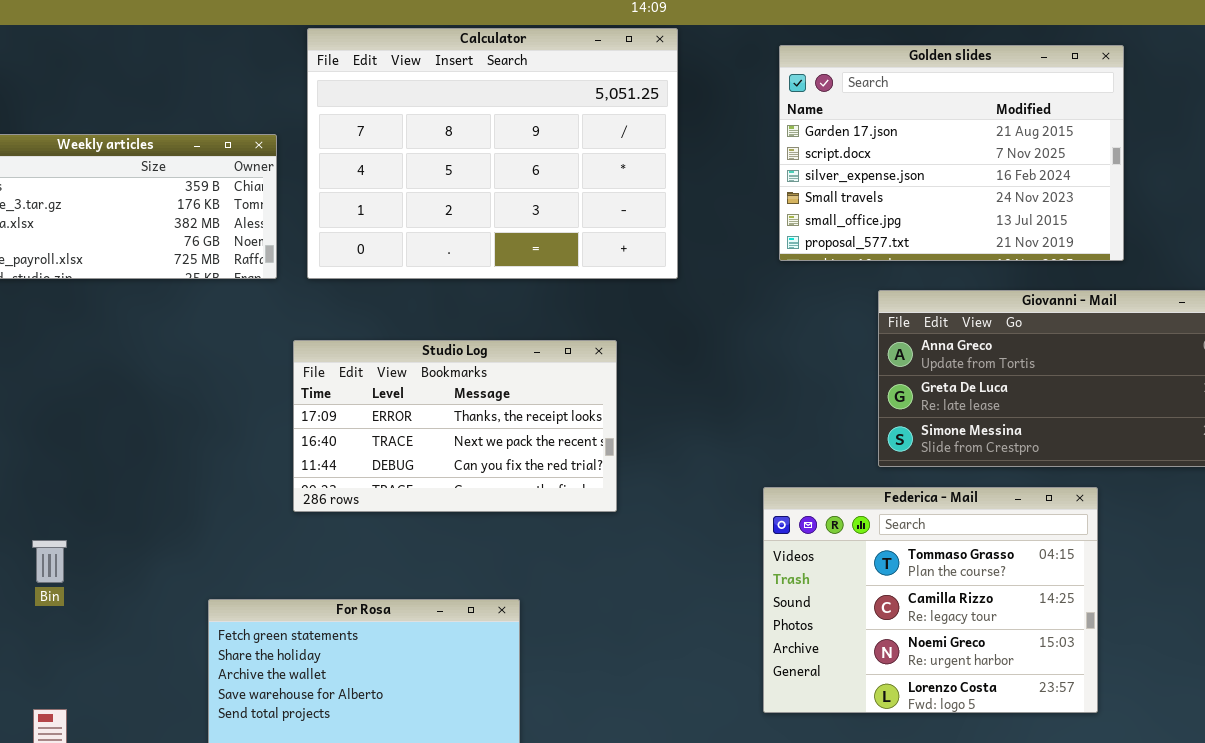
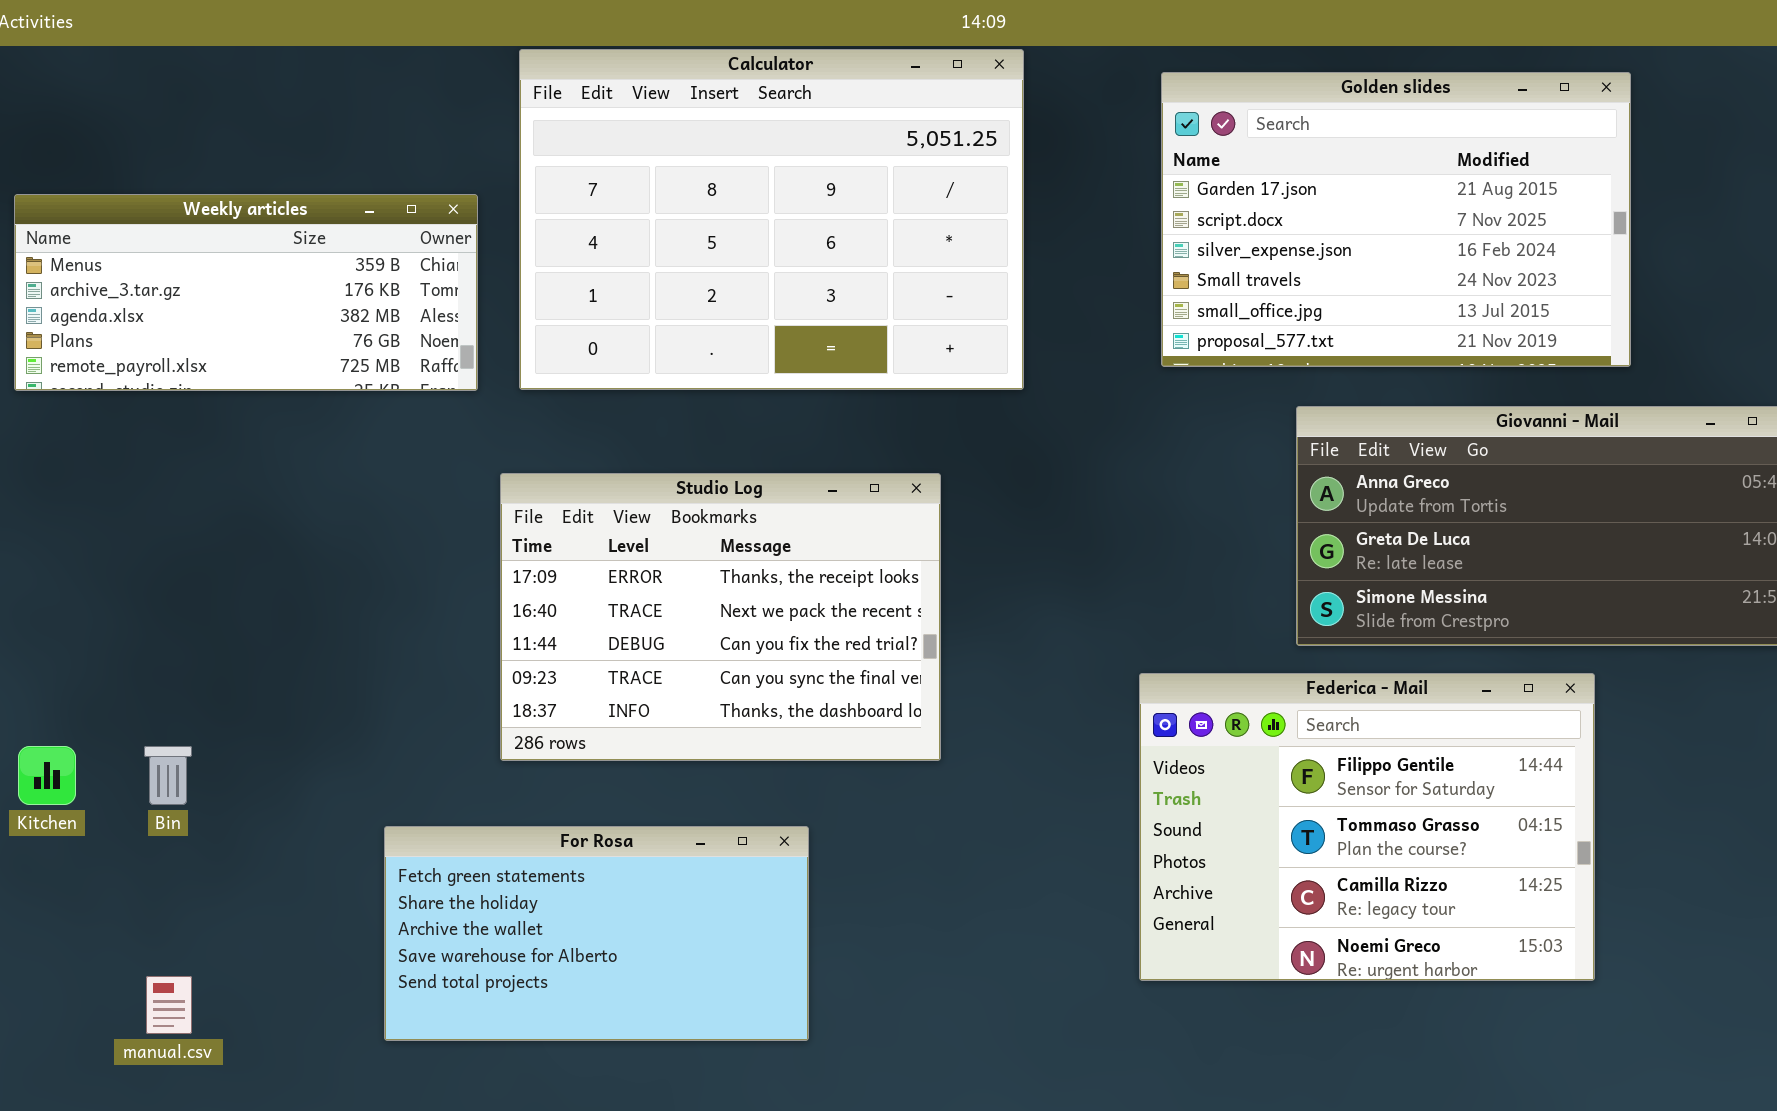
Studio Log: [293,340,617,512] -> [500,473,941,761], resized
Federica - Mail: [763,487,1098,713] -> [1139,673,1595,981], scrolled up 1 row

